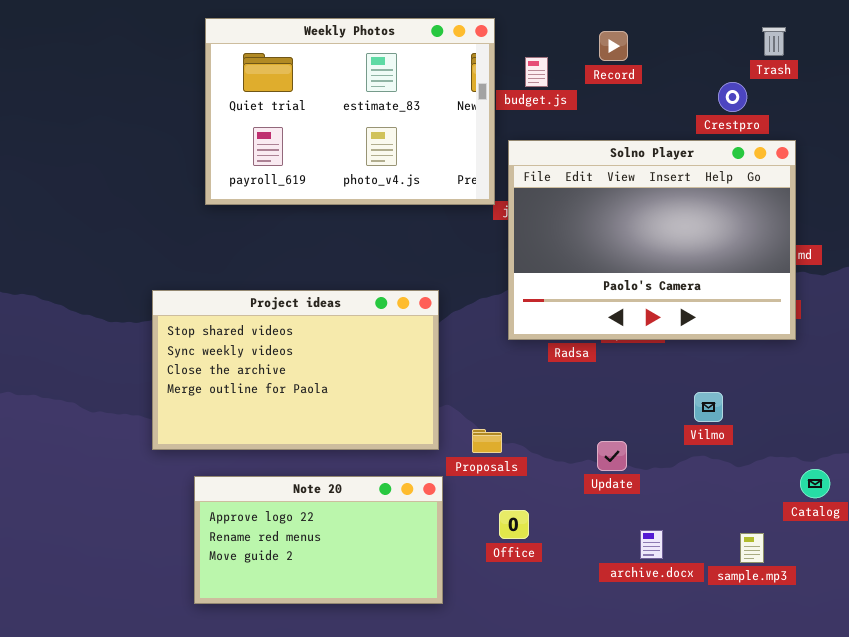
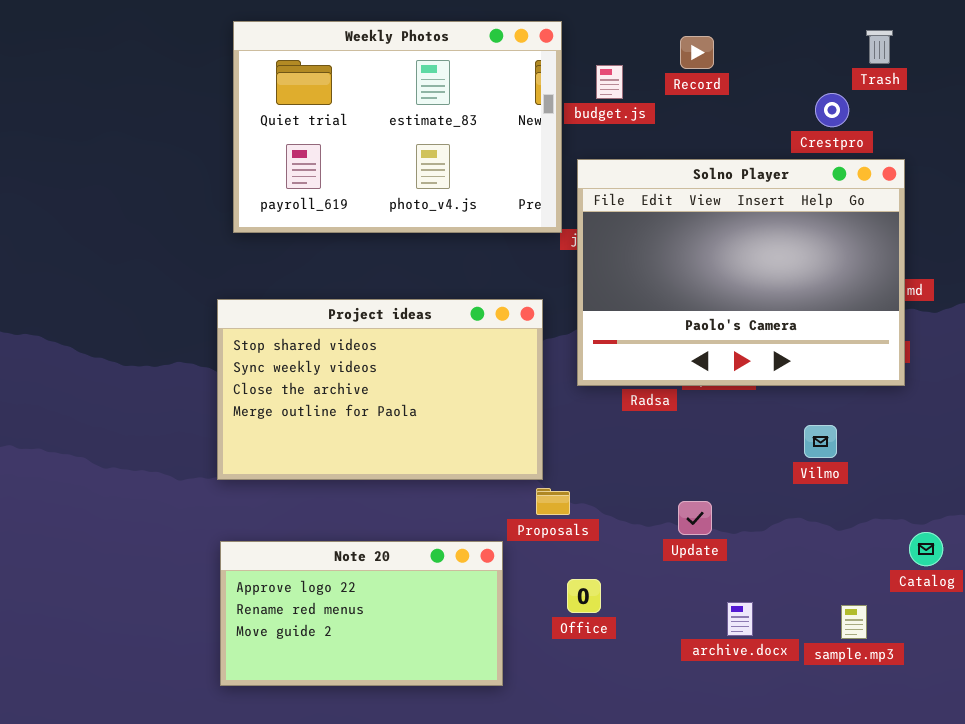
Project ideas: [152,290,439,450] -> [217,299,543,480], moved
Vilmo: [694,392,723,422] -> [804,425,837,458], moved

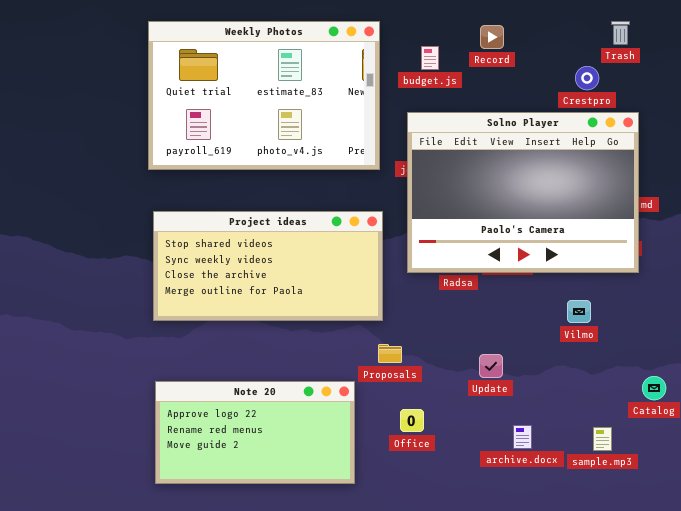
Weekly Photos: [233,21,562,233] -> [148,21,380,170], moved
Project ideas: [217,299,543,480] -> [153,211,383,321], resized

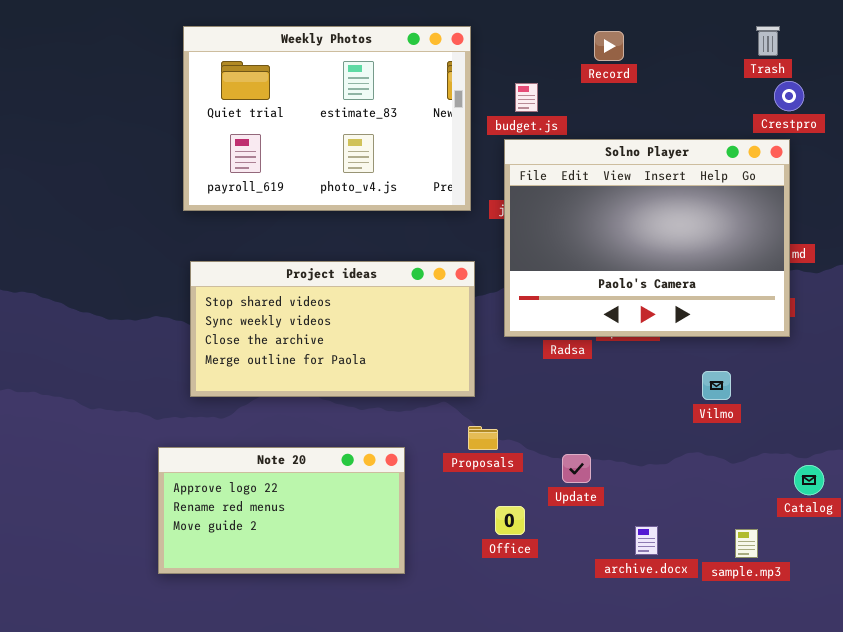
budget.js: [421,46,439,70] -> [515,83,538,112], moved
Crestpro: [575,66,599,90] -> [774,81,804,111], moved
Update: [479,354,503,378] -> [562,454,591,483], moved
Note 20: [155,381,355,484] -> [158,447,405,574], moved

